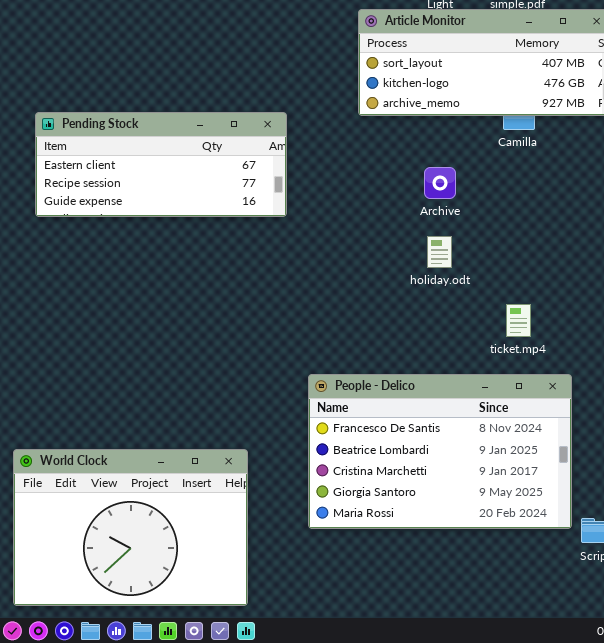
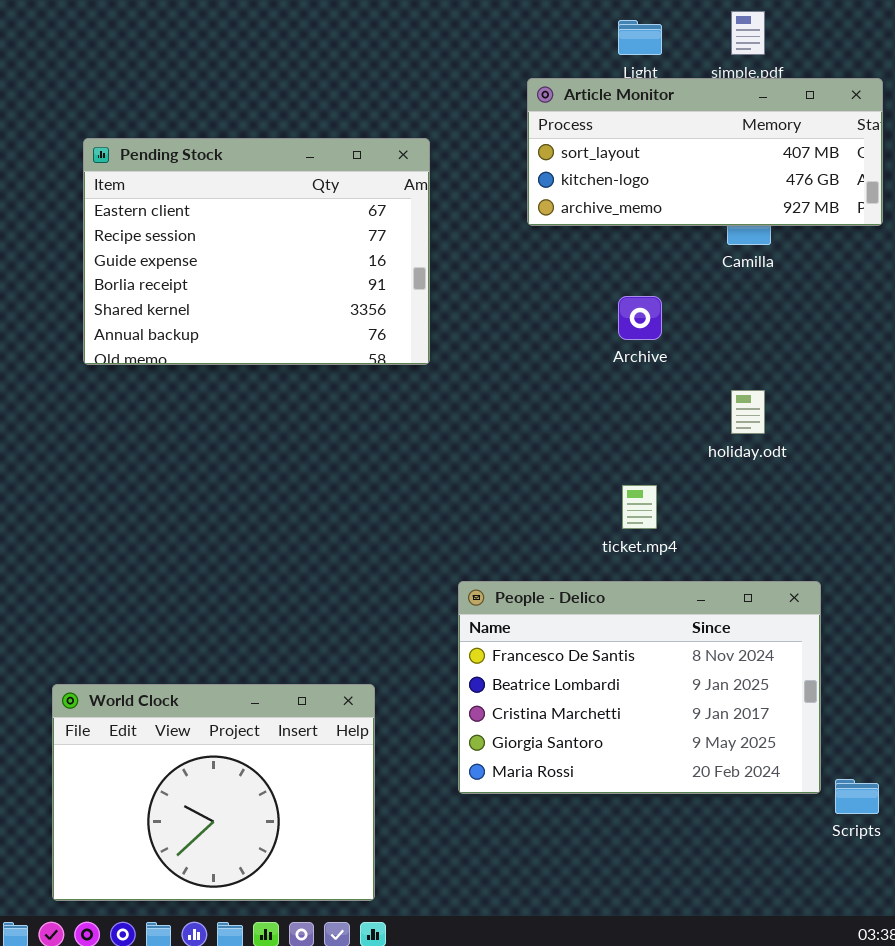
Pending Stock: [35,112,287,217] -> [83,138,430,365], resized
holiday.odt: [427,236,452,268] -> [731,390,765,434], moved
ticket.mp4: [506,304,531,337] -> [622,485,657,529], moved

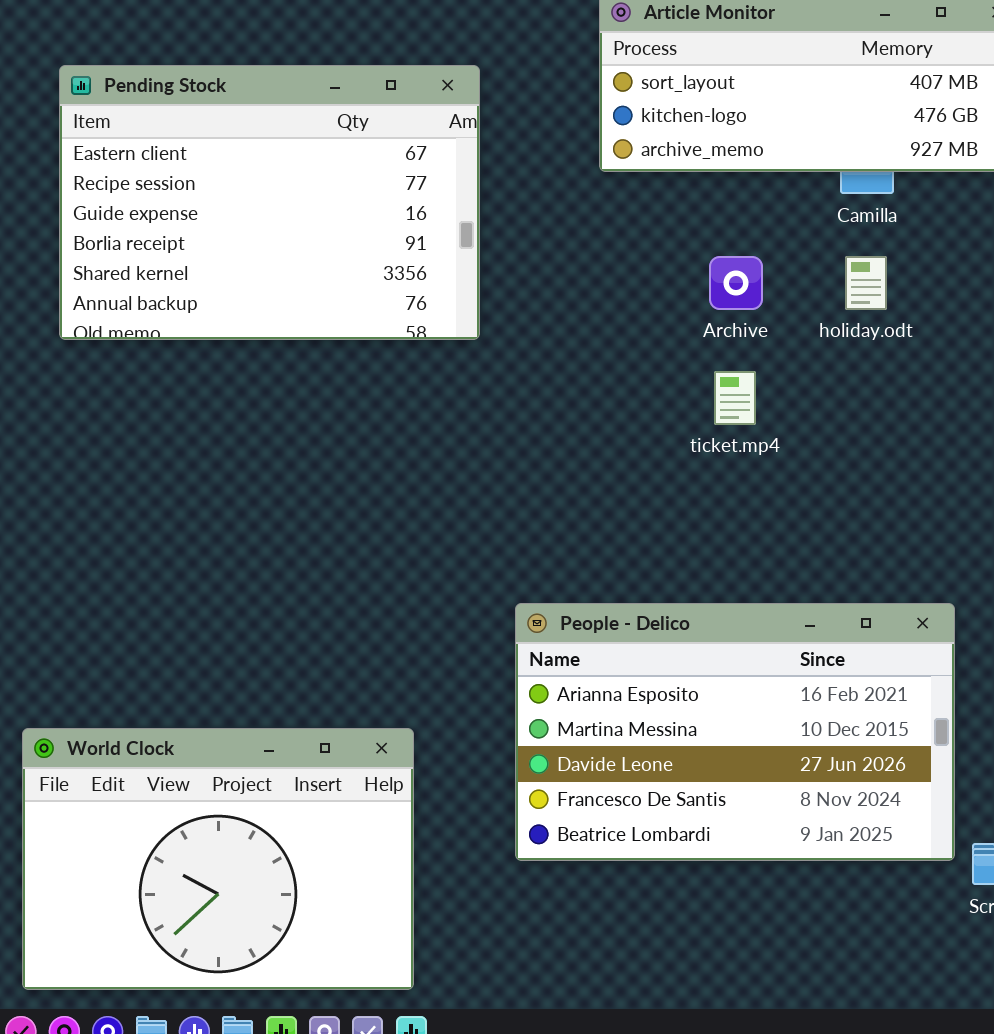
holiday.odt: [731,390,765,434] -> [845,256,887,310], moved
ticket.mp4: [622,485,657,529] -> [714,371,756,425], moved
People - Delico: [458,581,821,794] -> [515,603,955,861], scrolled up 3 rows

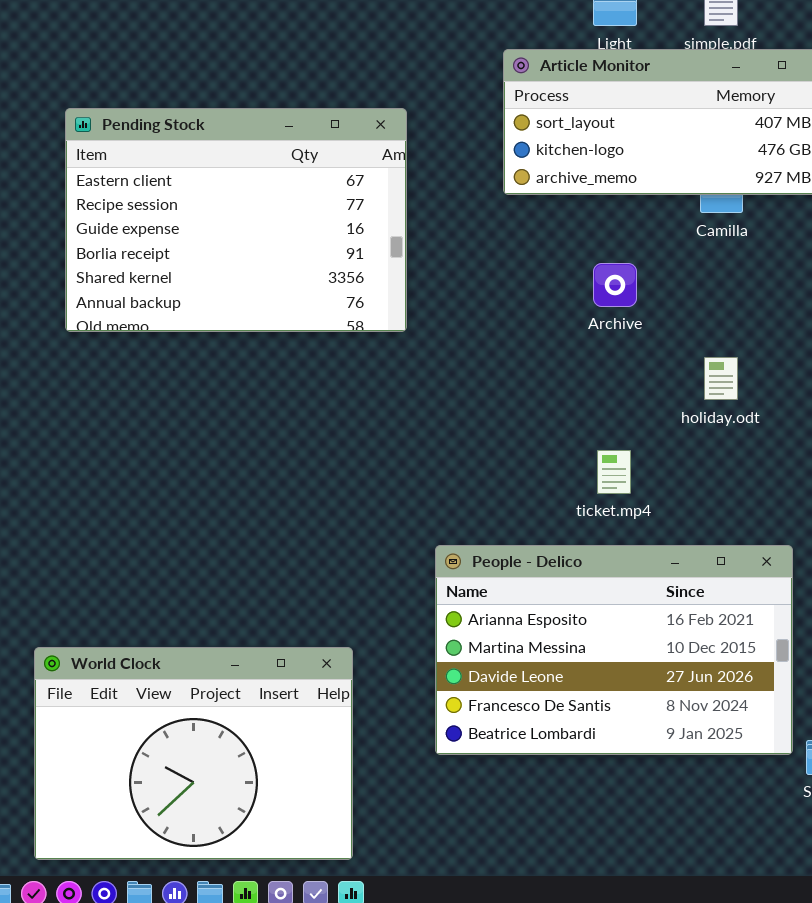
holiday.odt: [845,256,887,310] -> [704,357,738,400], moved
ticket.mp4: [714,371,756,425] -> [597,450,631,494], moved

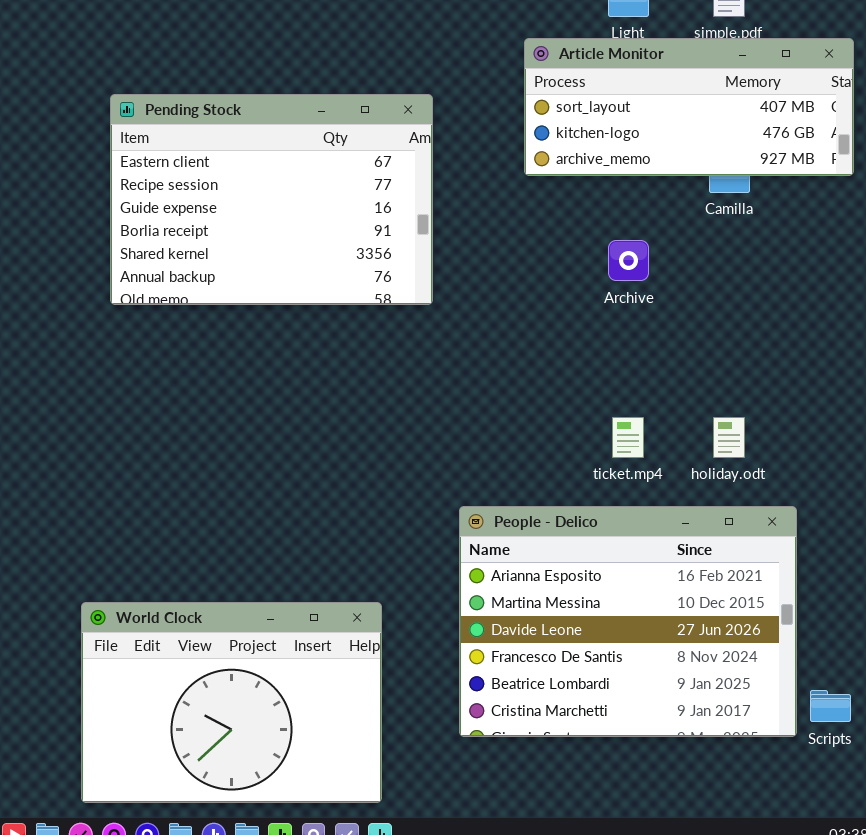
holiday.odt: [704,357,738,400] -> [713,417,745,458], moved
People - Delico: [435,545,793,755] -> [459,506,797,737], resized

